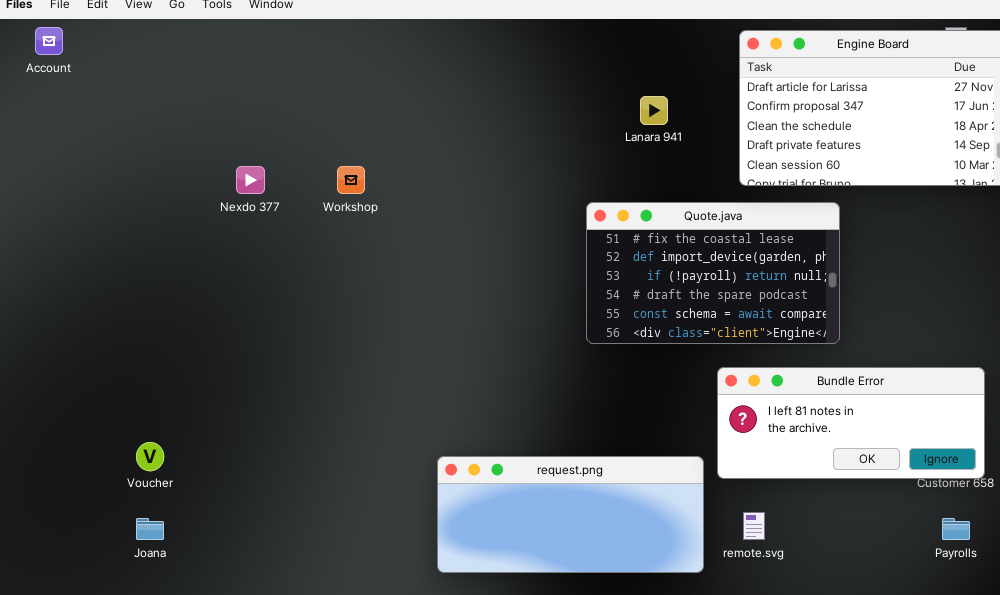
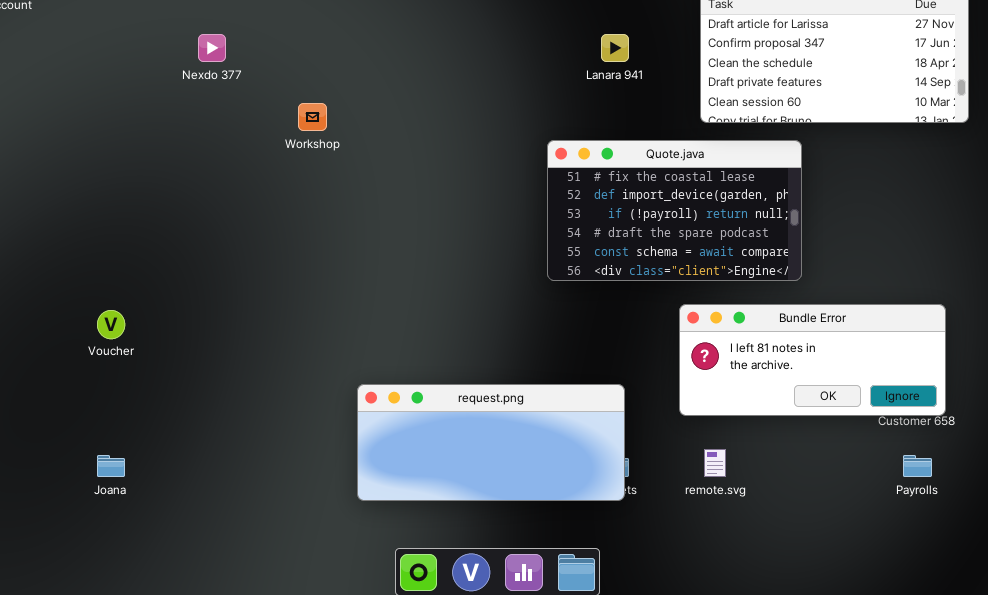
Nexdo 377: [236,166,265,194] -> [198,34,226,62], moved
Voucher: [136,442,164,471] -> [97,310,125,339], moved
request.png: [437,456,704,573] -> [357,384,625,501], moved

